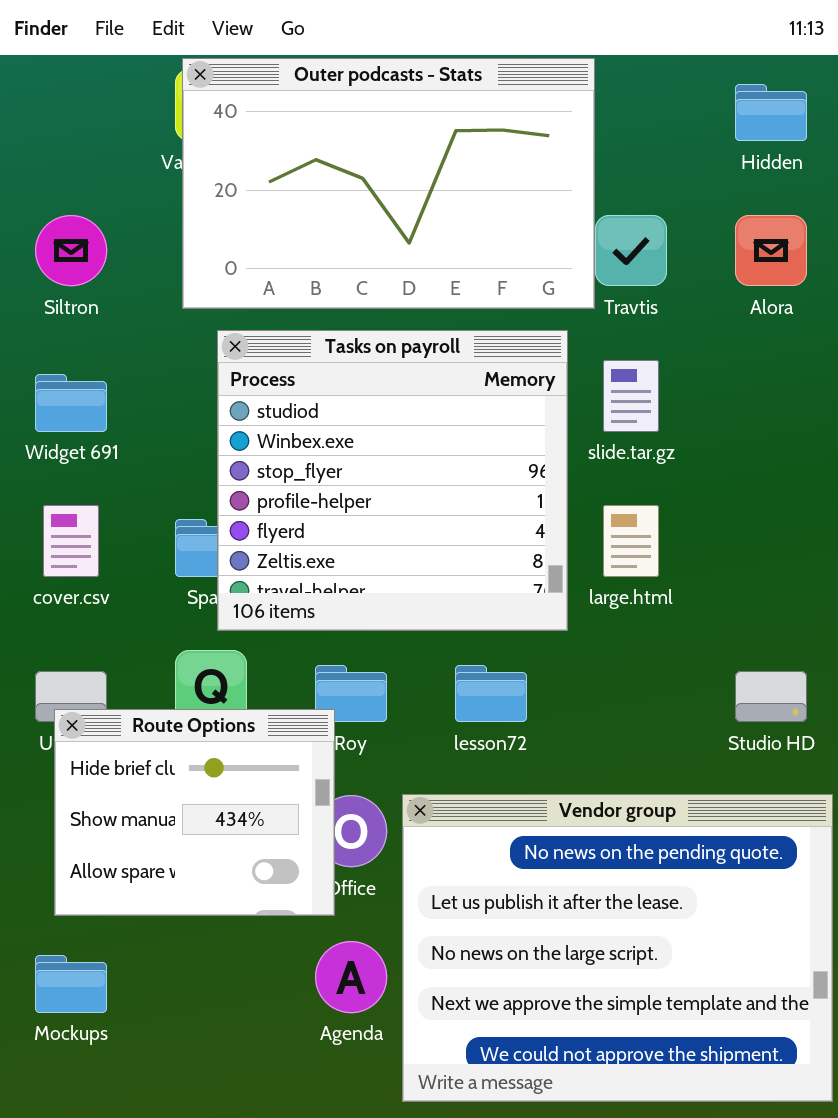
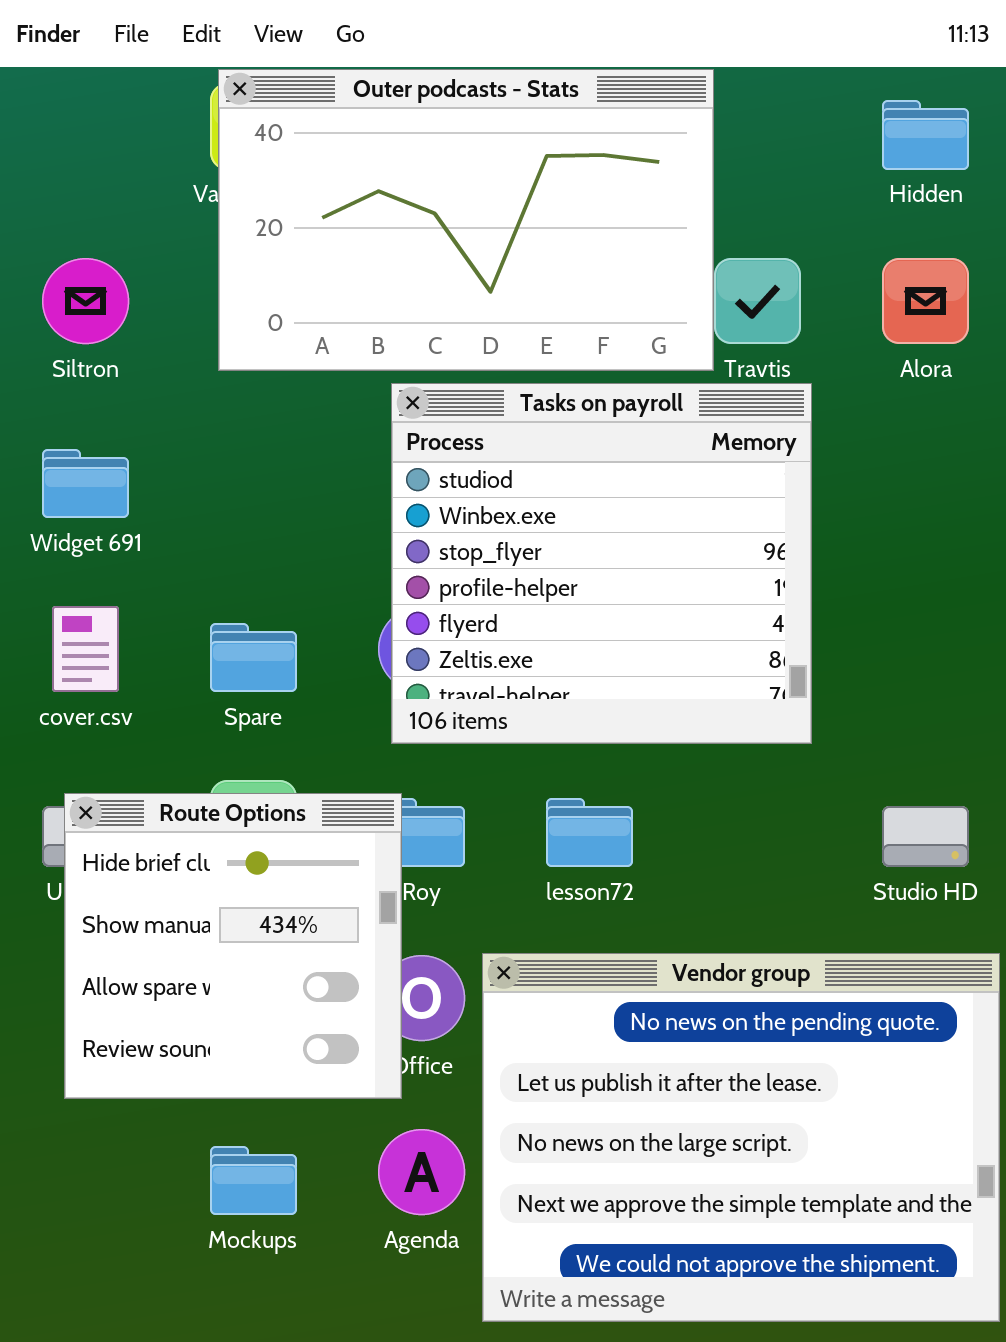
Tasks on payroll: [217,330,568,631] -> [391,383,812,744], moved
Route Options: [54,709,335,916] -> [64,793,402,1099], resized
Mockups: [35,955,107,1013] -> [210,1146,297,1215], moved

